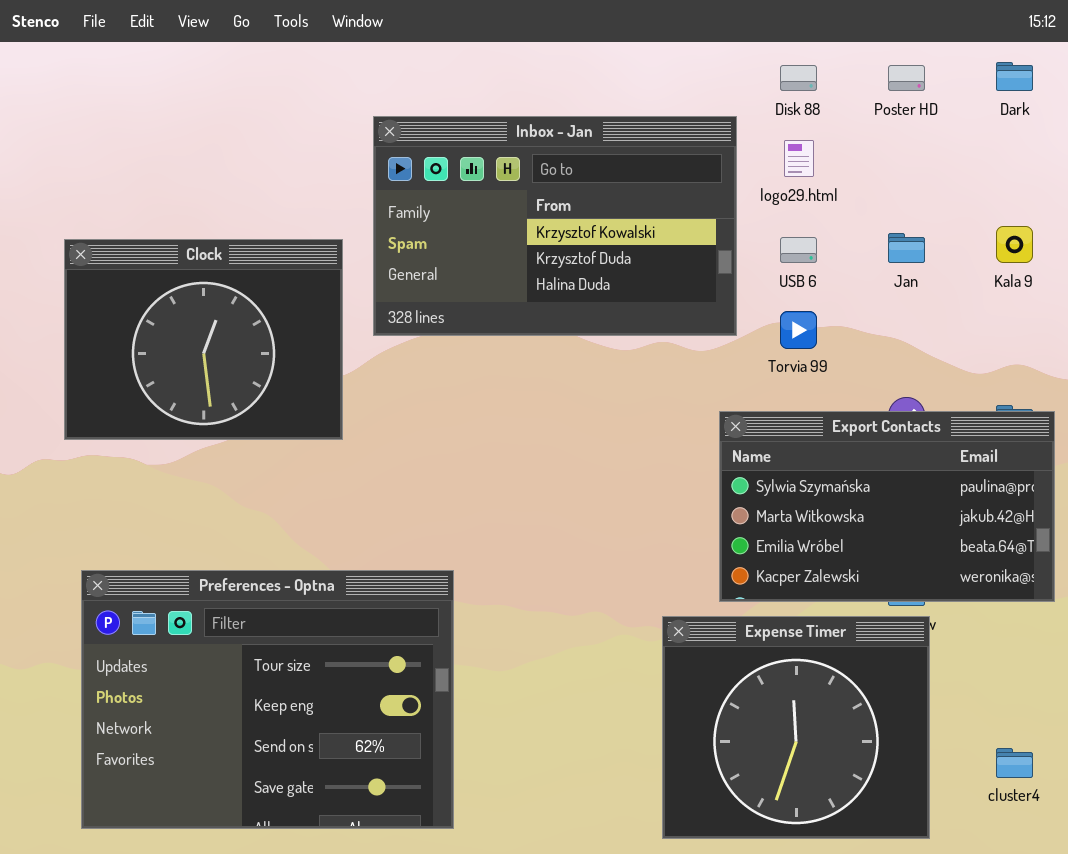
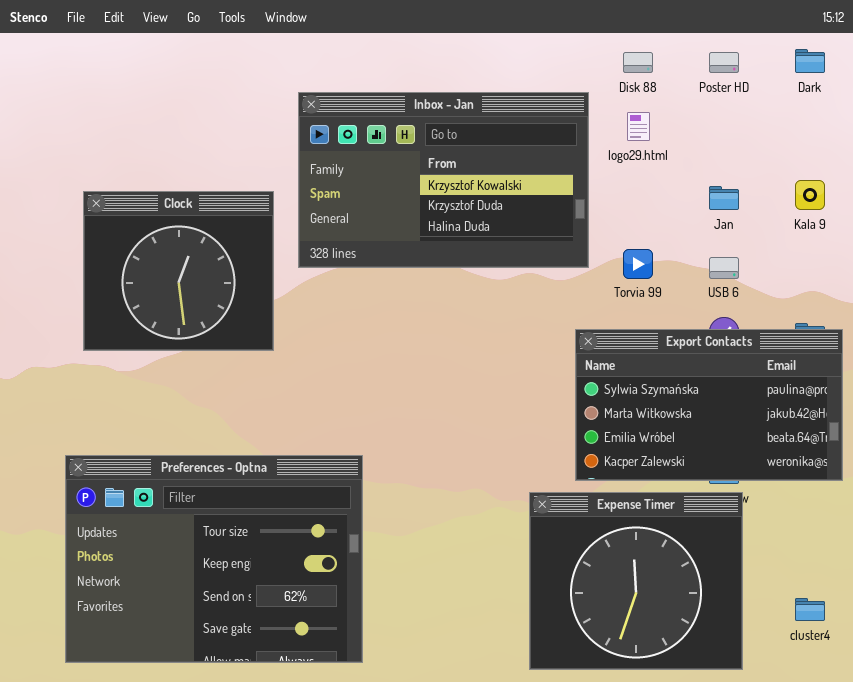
USB 6: [780,237,817,263] -> [709,257,739,279], moved
Clock: [64,239,343,440] -> [83,191,274,351], resized

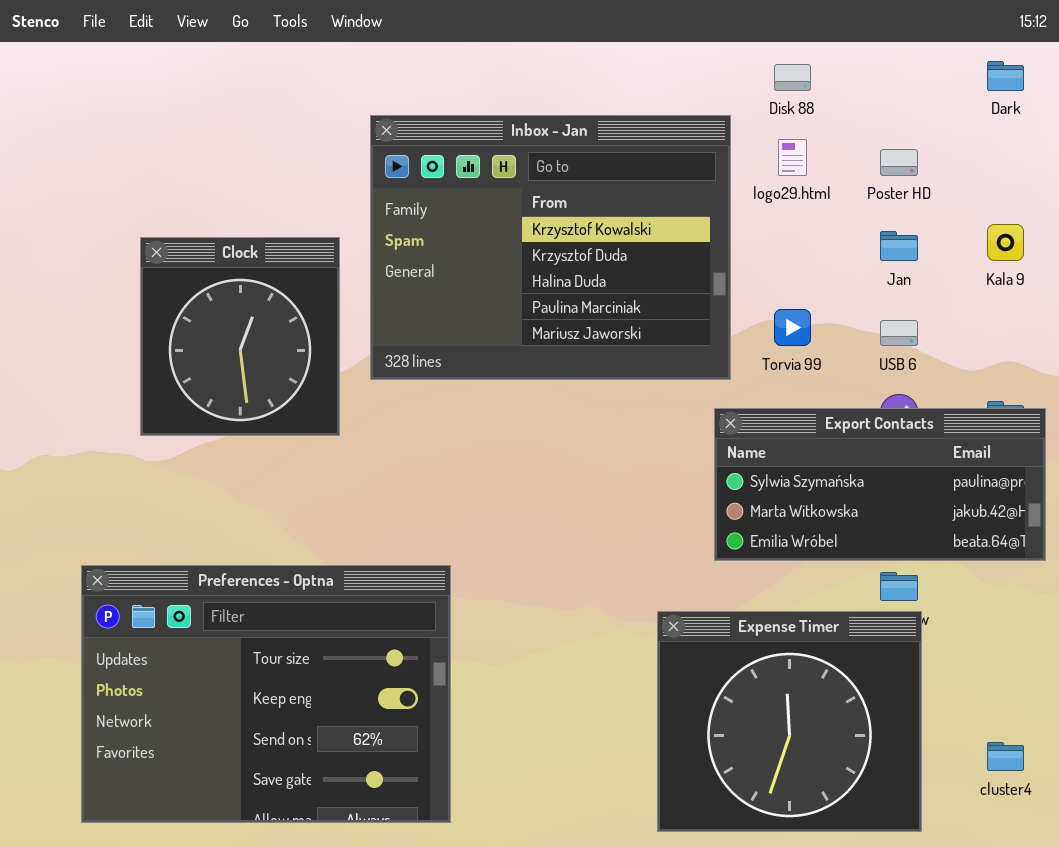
Poster HD: [709,52,739,73] -> [880,149,918,176], moved
Inbox - Jan: [298,92,589,268] -> [370,115,731,380], resized
Clock: [83,191,274,351] -> [140,237,340,436], resized
Export Contacts: [575,329,843,481] -> [714,408,1046,561], resized

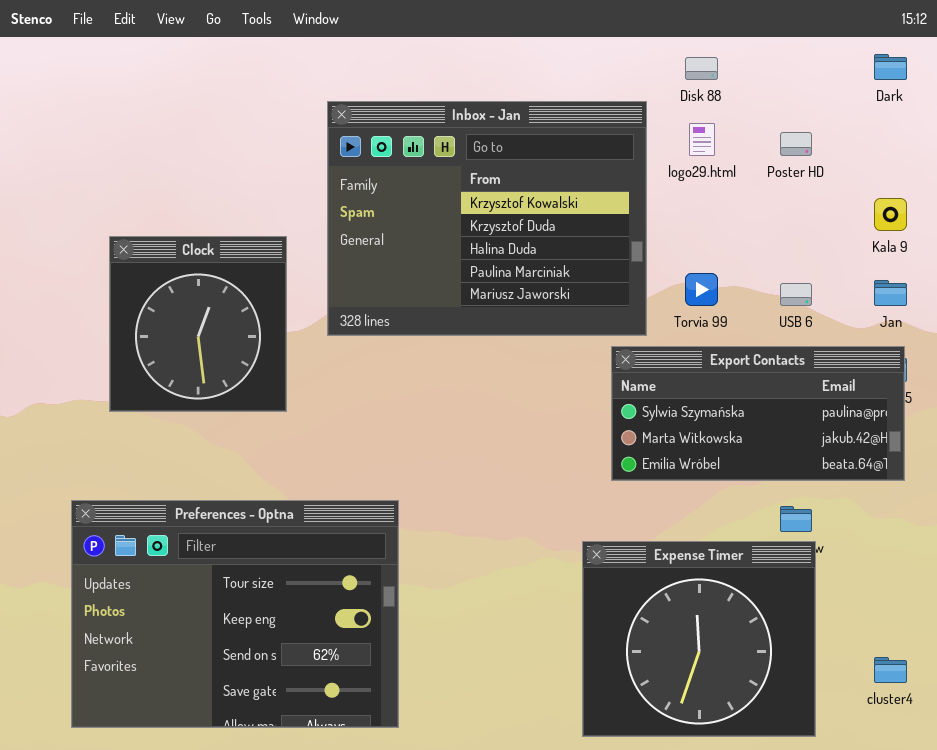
Jan: [880,231,918,261] -> [874,280,907,306], moved
Clock: [140,237,340,436] -> [109,236,287,412], moved
Export Contacts: [714,408,1046,561] -> [611,346,905,481], moved

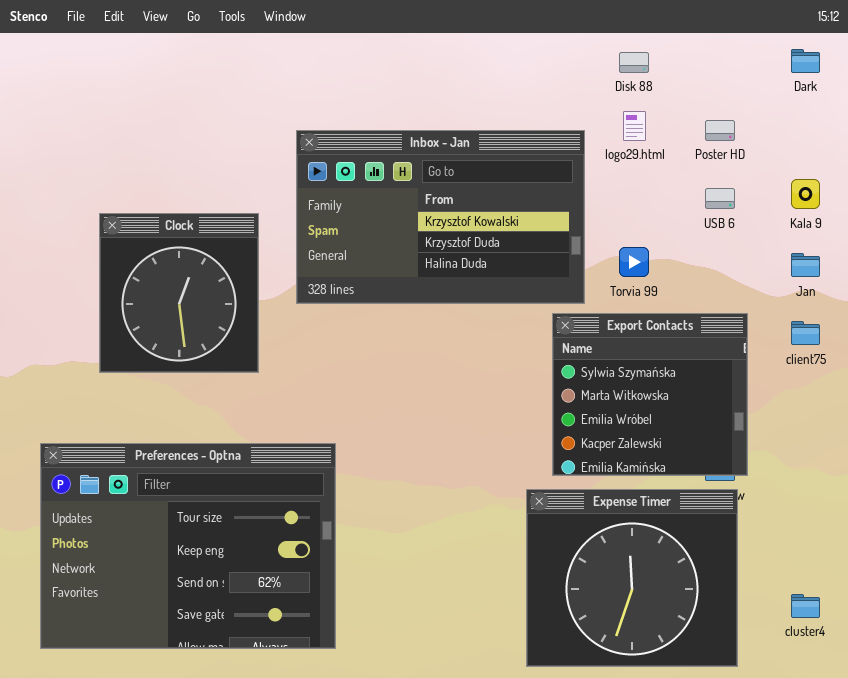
Inbox - Jan: [327,101,647,336] -> [296,130,585,304], resized
USB 6: [780,283,812,306] -> [705,188,735,209], moved
Export Contacts: [611,346,905,481] -> [552,313,748,476], resized
Preferences - Optna: [71,500,399,728] -> [40,443,336,649], moved

